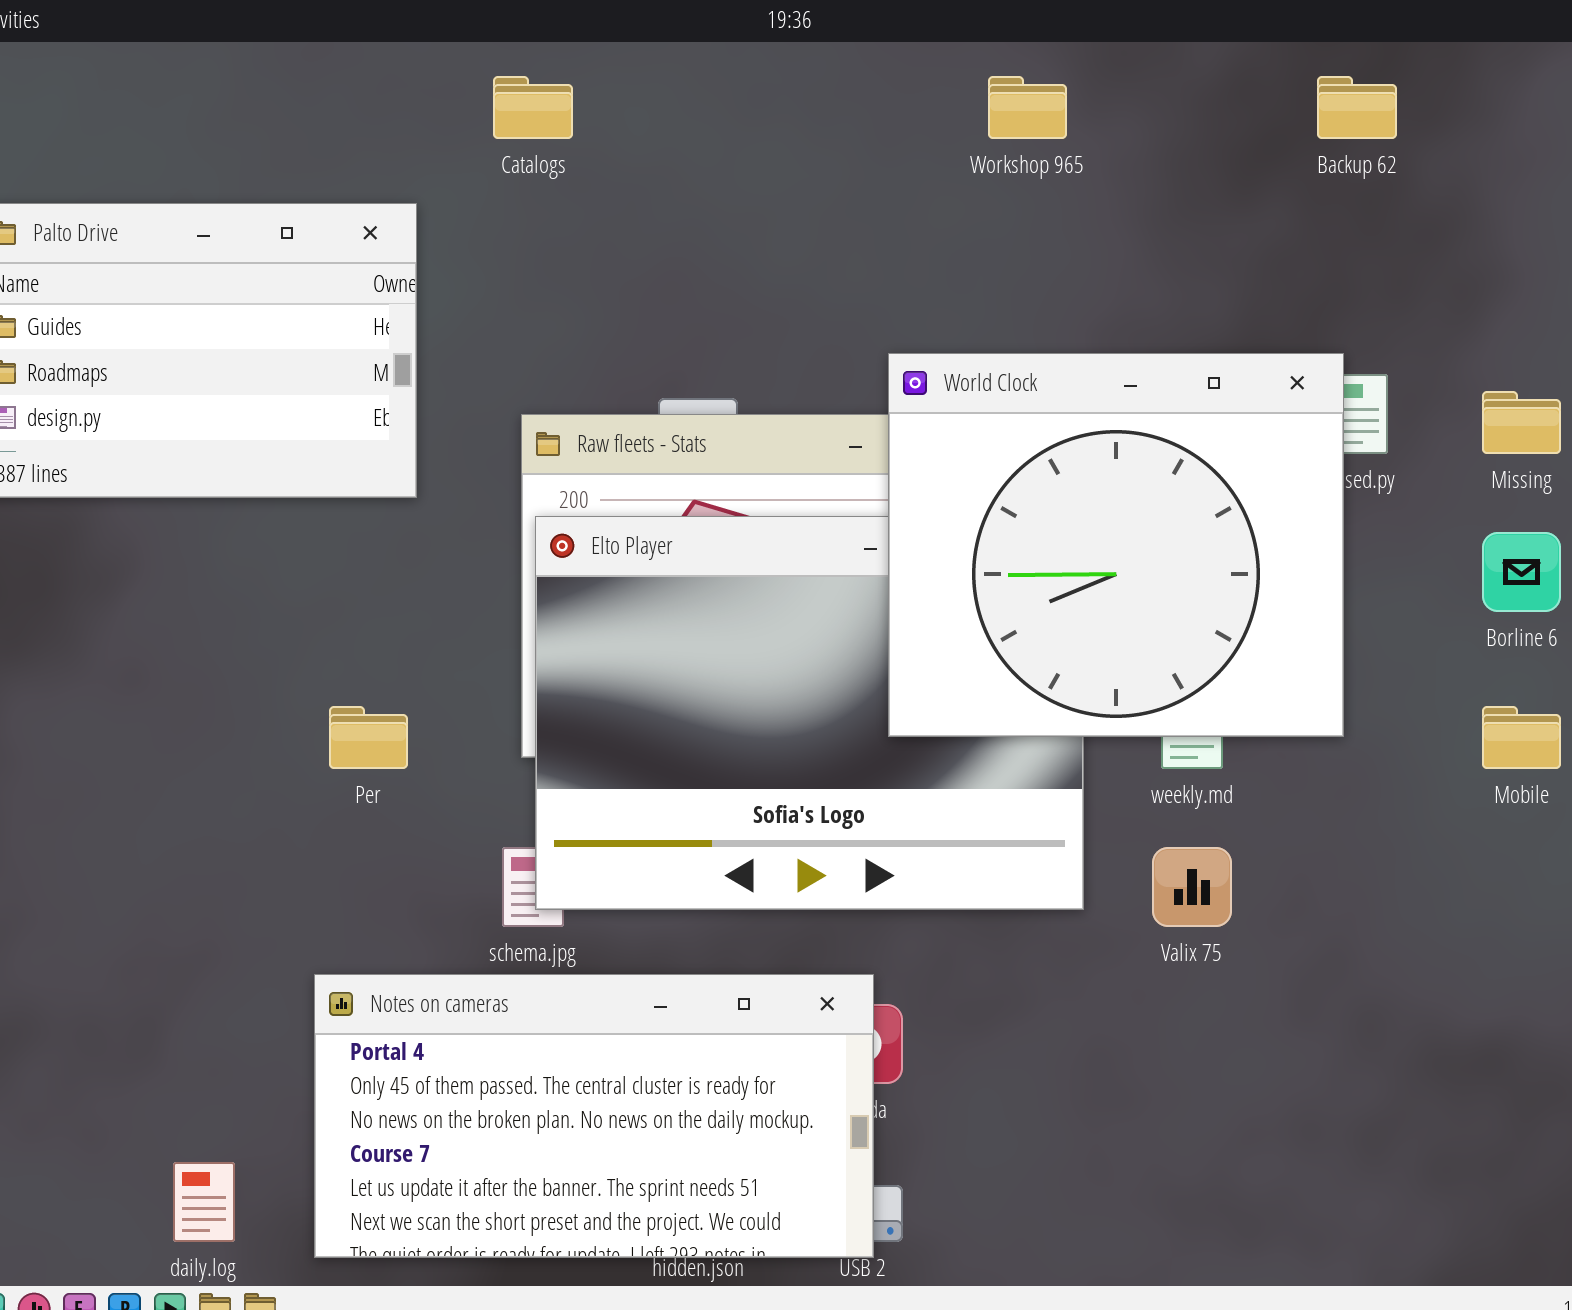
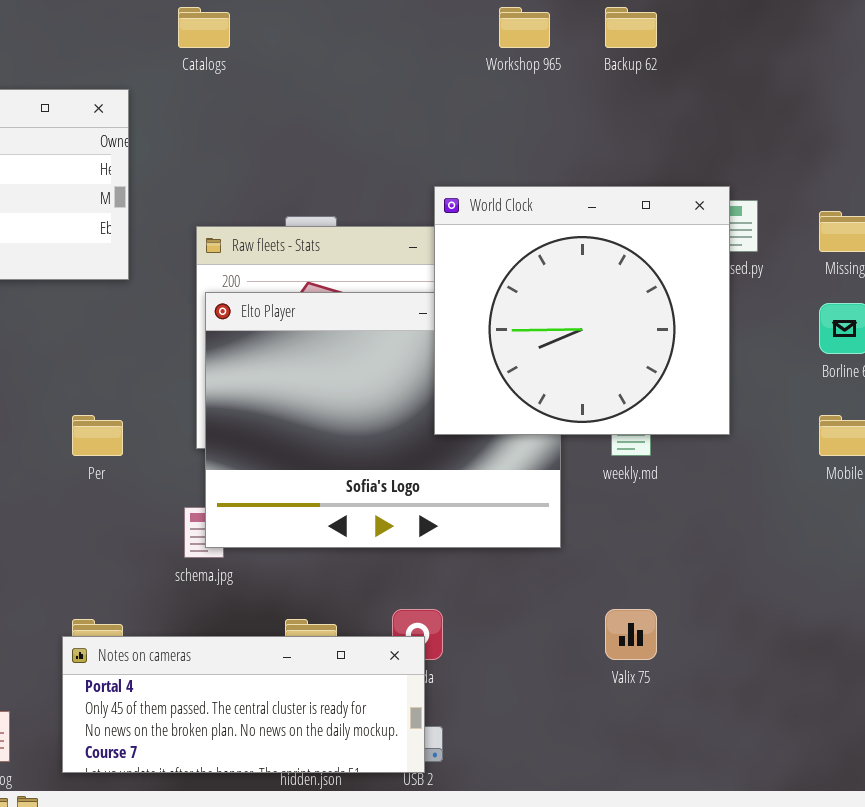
Backup 62: [1317,76,1397,139] -> [605,7,657,48], moved
Valix 75: [1152,847,1232,927] -> [605,609,657,660], moved
Notes on cameras: [314,974,874,1258] -> [62,636,425,773], resized

